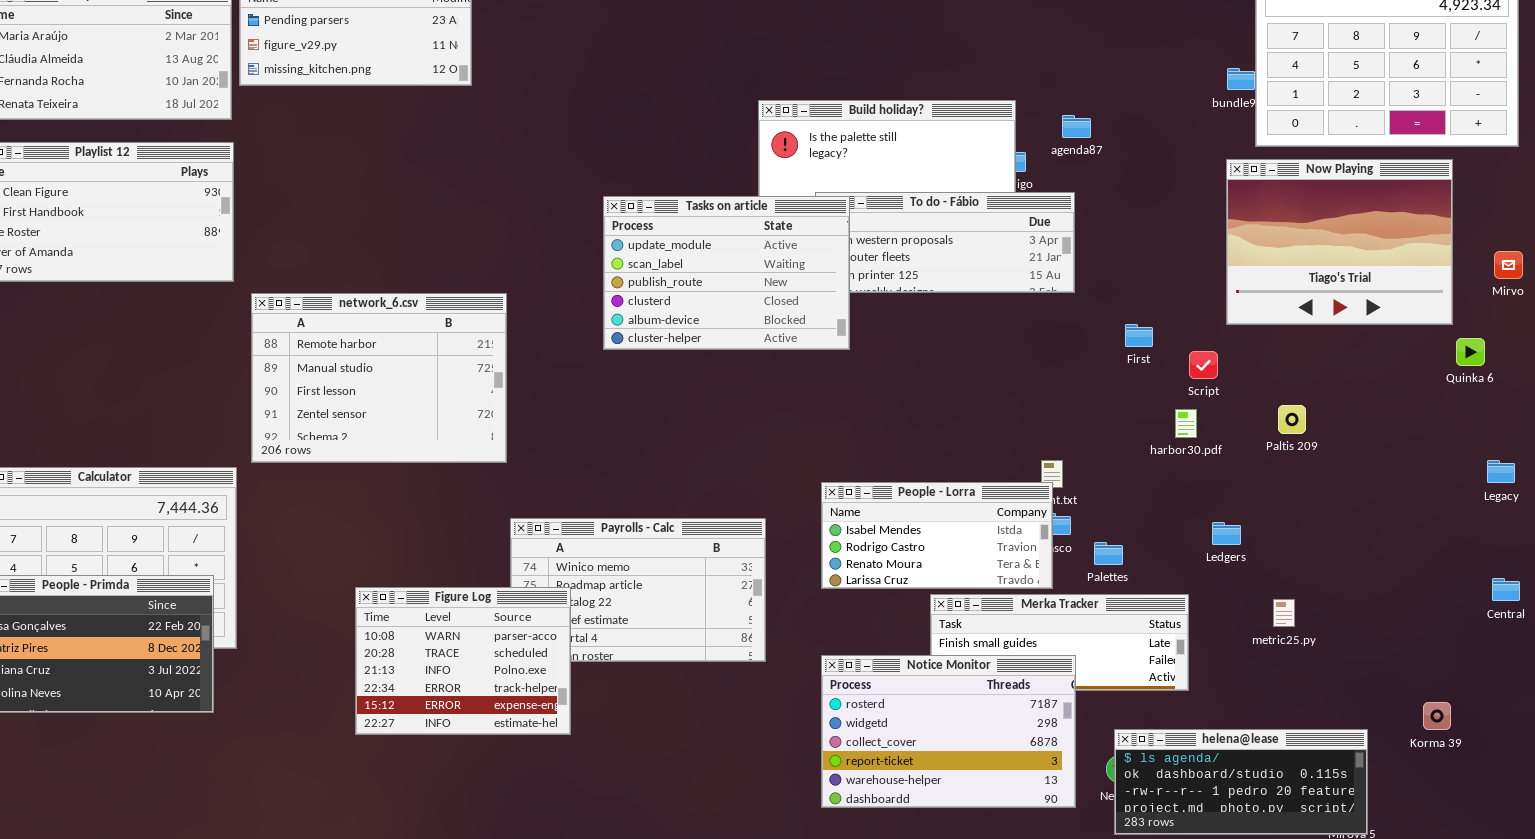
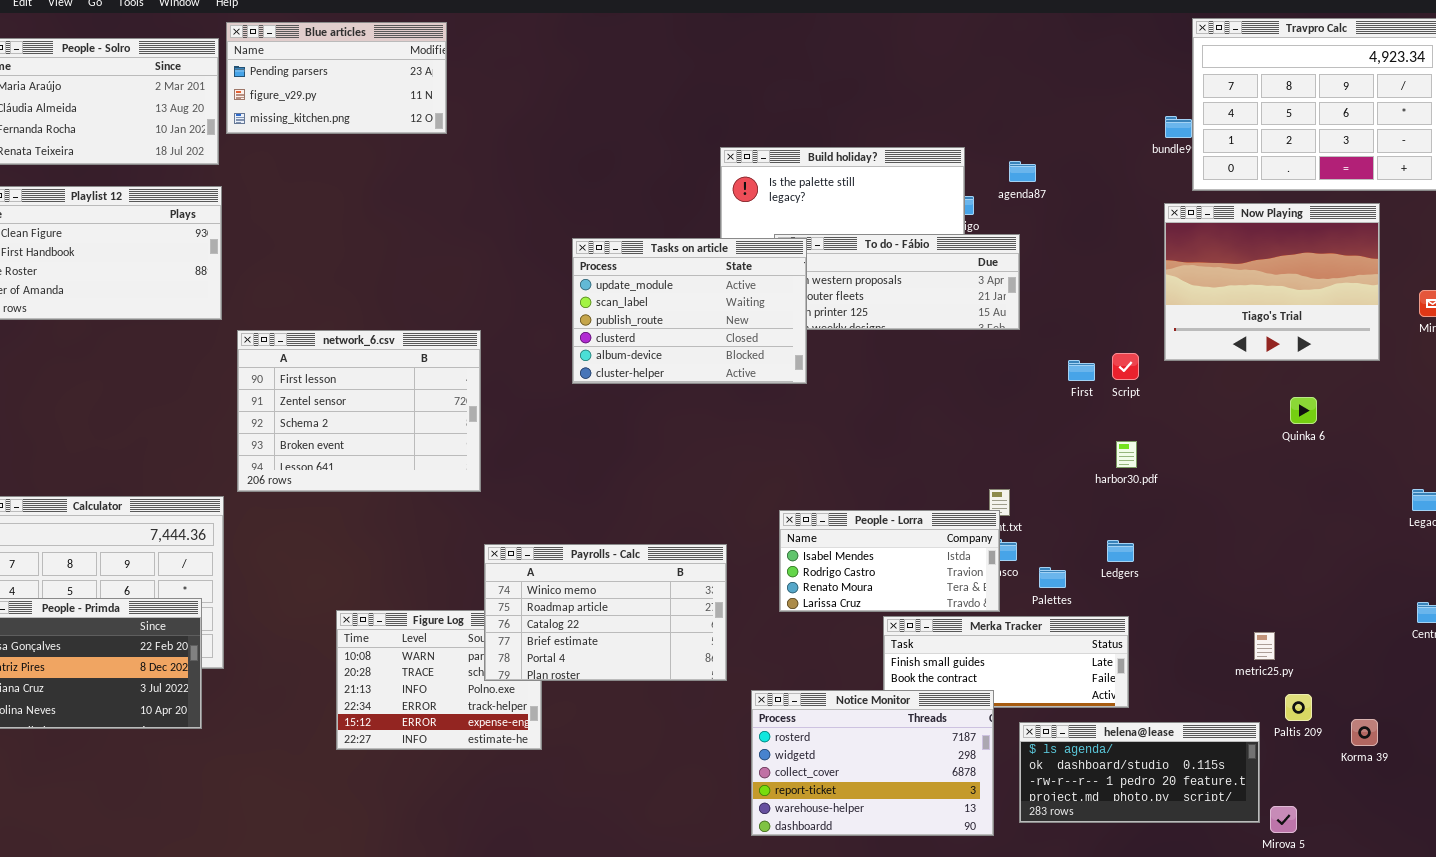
network_6.csv: [251,293,507,463] -> [237,330,481,492], scrolled down 2 rows
Quinka 6: [1456,338,1485,366] -> [1290,397,1317,424], moved
Script: [1189,351,1218,379] -> [1112,353,1139,380], moved
Paltis 209: [1278,405,1306,434] -> [1285,694,1312,721], moved
Payrolls - Calc: [510,518,766,662] -> [484,544,727,681], raised
Ledgers: [1212,522,1241,545] -> [1107,540,1134,562], moved
metric25.py: [1273,599,1295,627] -> [1254,632,1275,660], moved
Notice Monitor: [821,655,1076,808] -> [751,690,994,836], moved
helena@lease: [1114,729,1368,835] -> [1019,722,1260,823], moved

